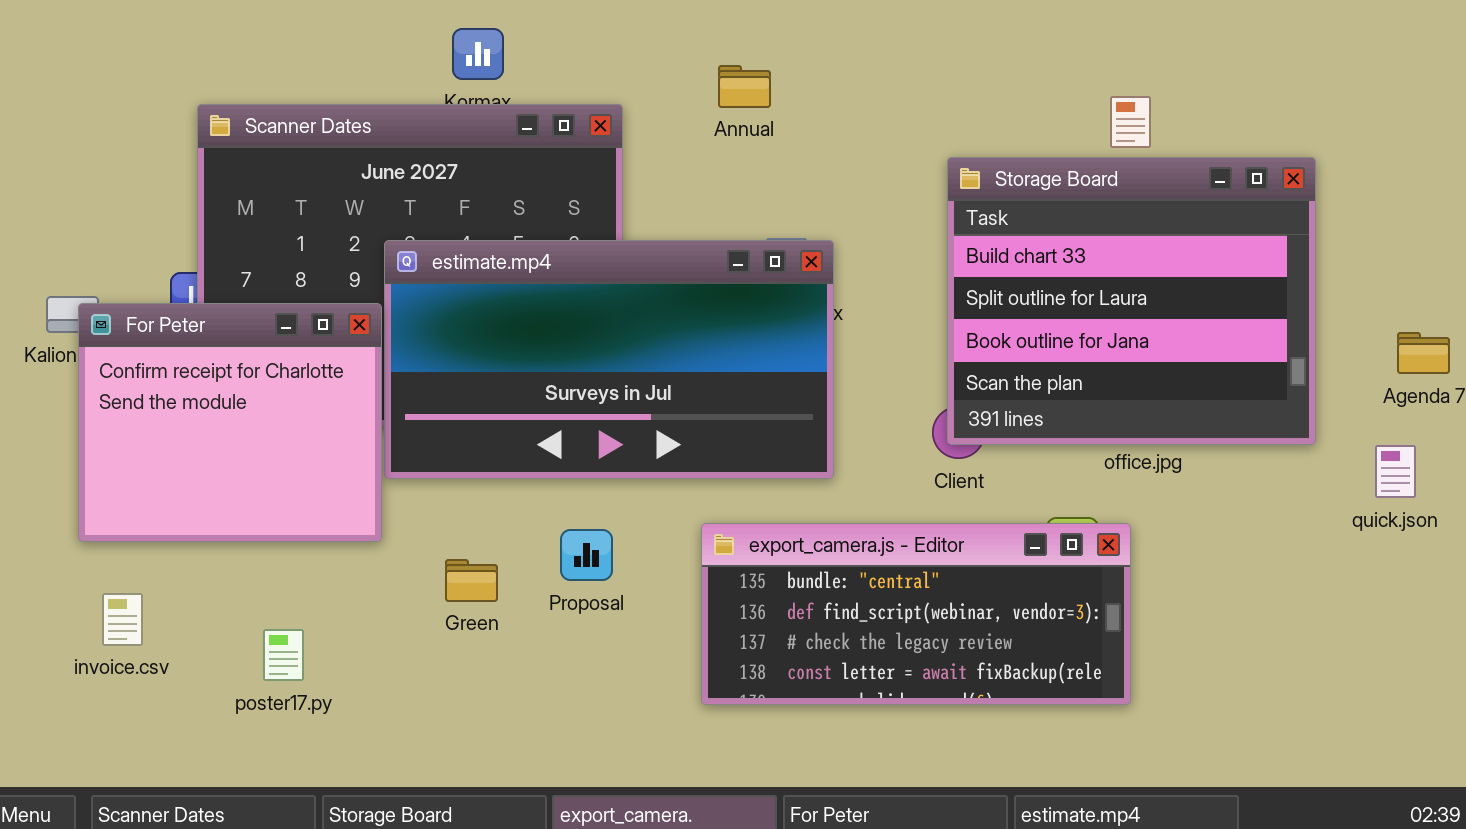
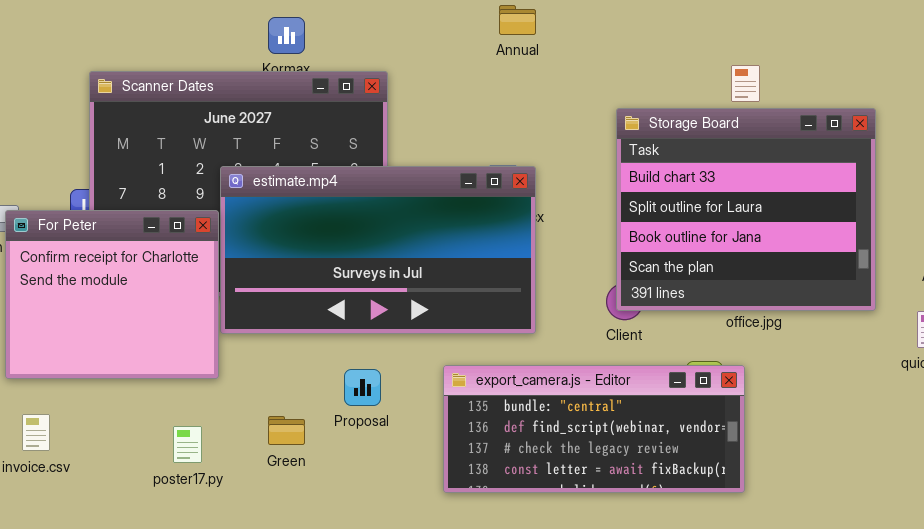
Annual: [718,65,771,108] -> [499,5,536,35], moved
Green: [445,559,498,602] -> [268,416,305,445], moved
poster17.py: [263,629,304,681] -> [173,426,202,463], moved

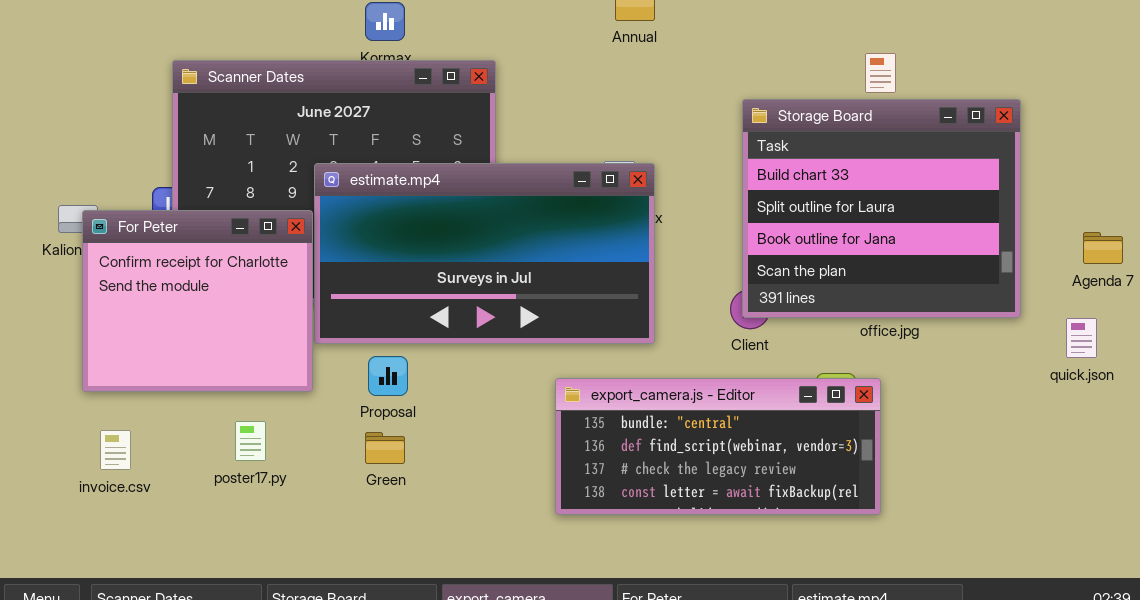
Proposal: [344,369,381,406] -> [368,356,408,396], moved
poster17.py: [173,426,202,463] -> [235,421,266,461], moved

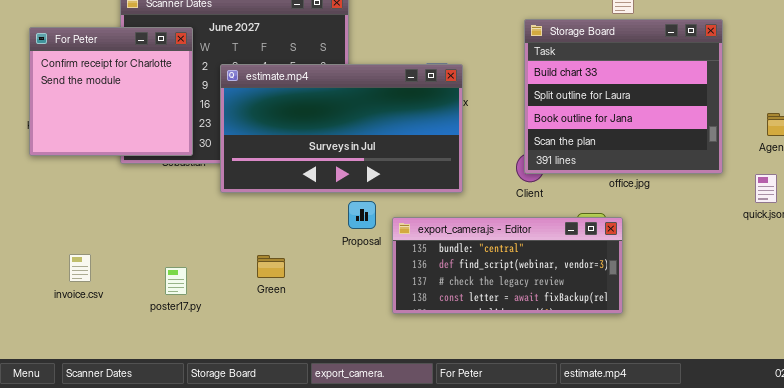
For Peter: [82,210,313,392] -> [29,27,193,156], moved
Proposal: [368,356,408,396] -> [348,201,376,229], moved
poster17.py: [235,421,266,461] -> [165,267,187,295], moved

